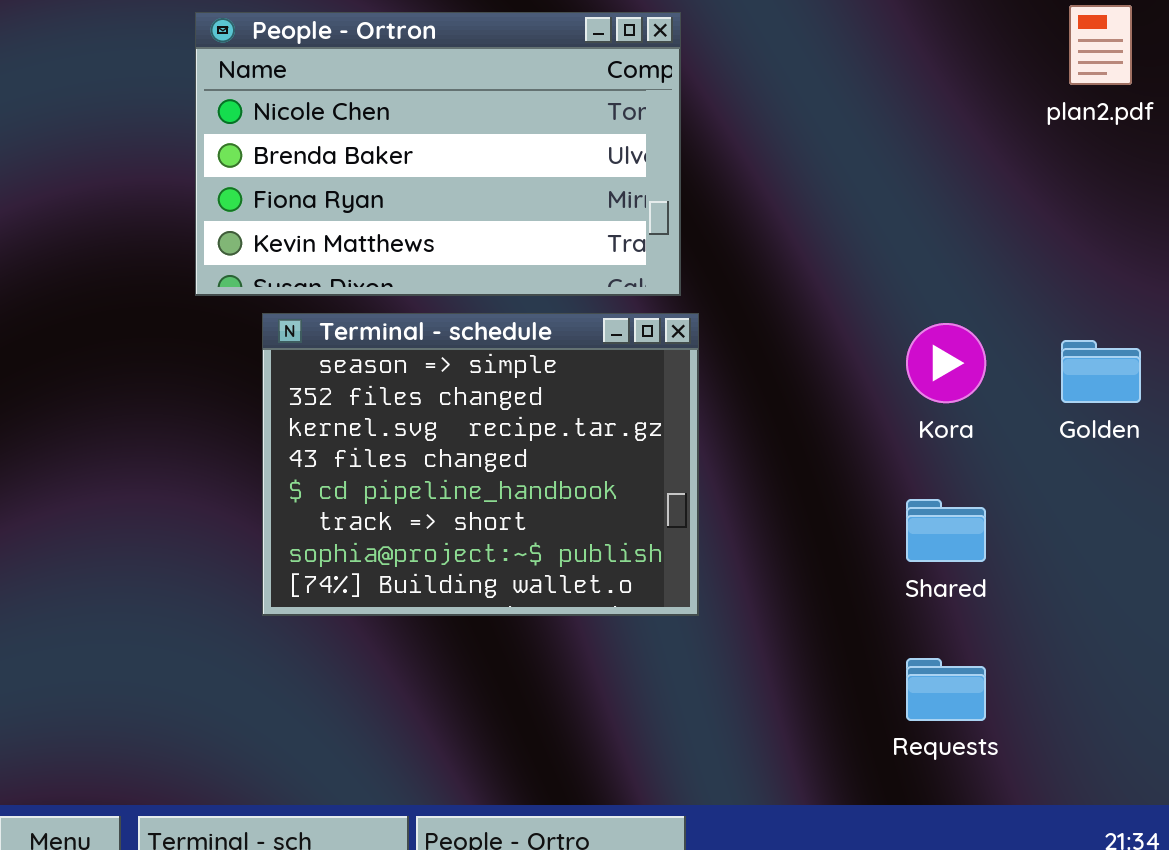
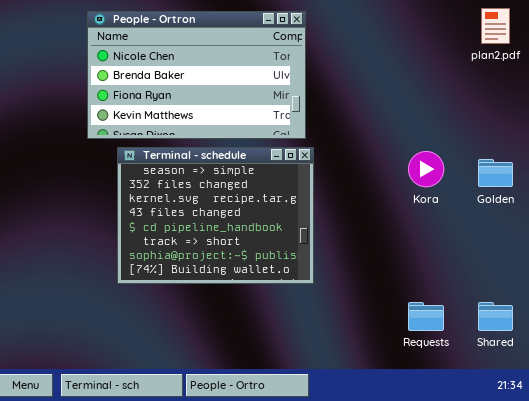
Shared: [906,499,986,562] -> [478,302,513,331], moved

